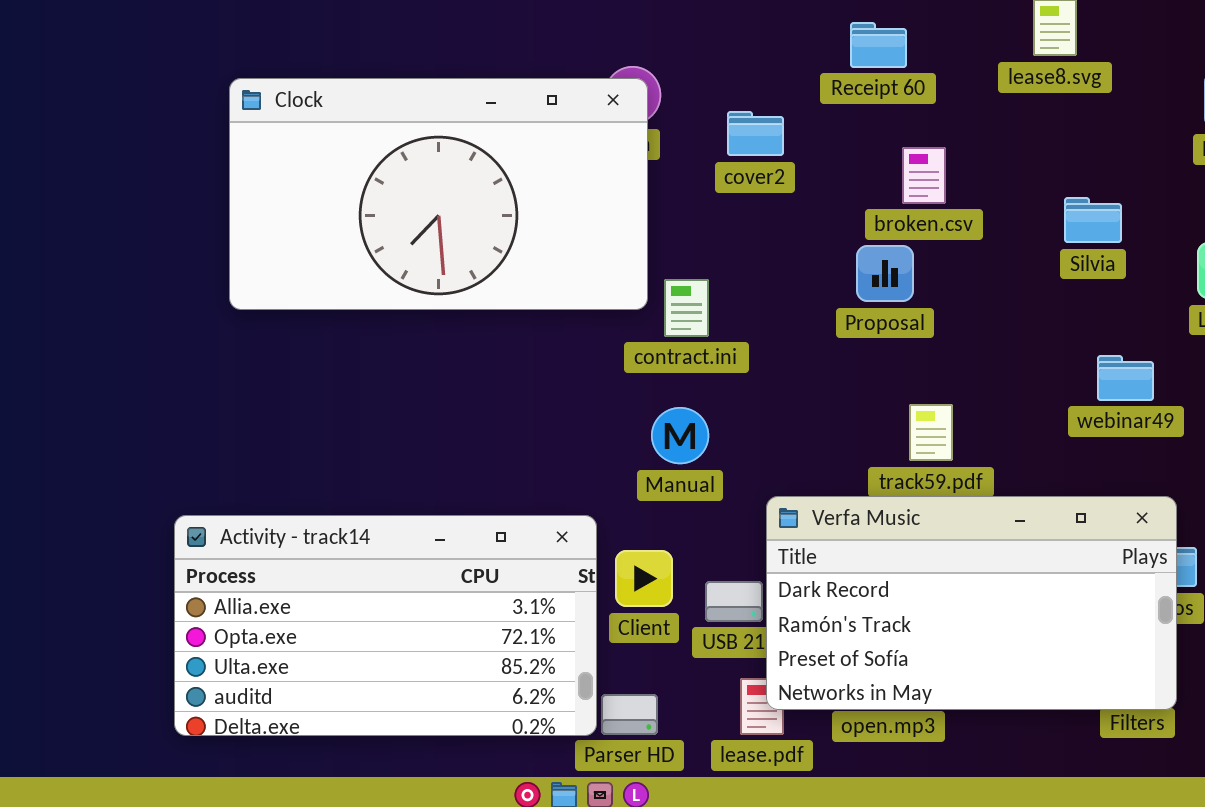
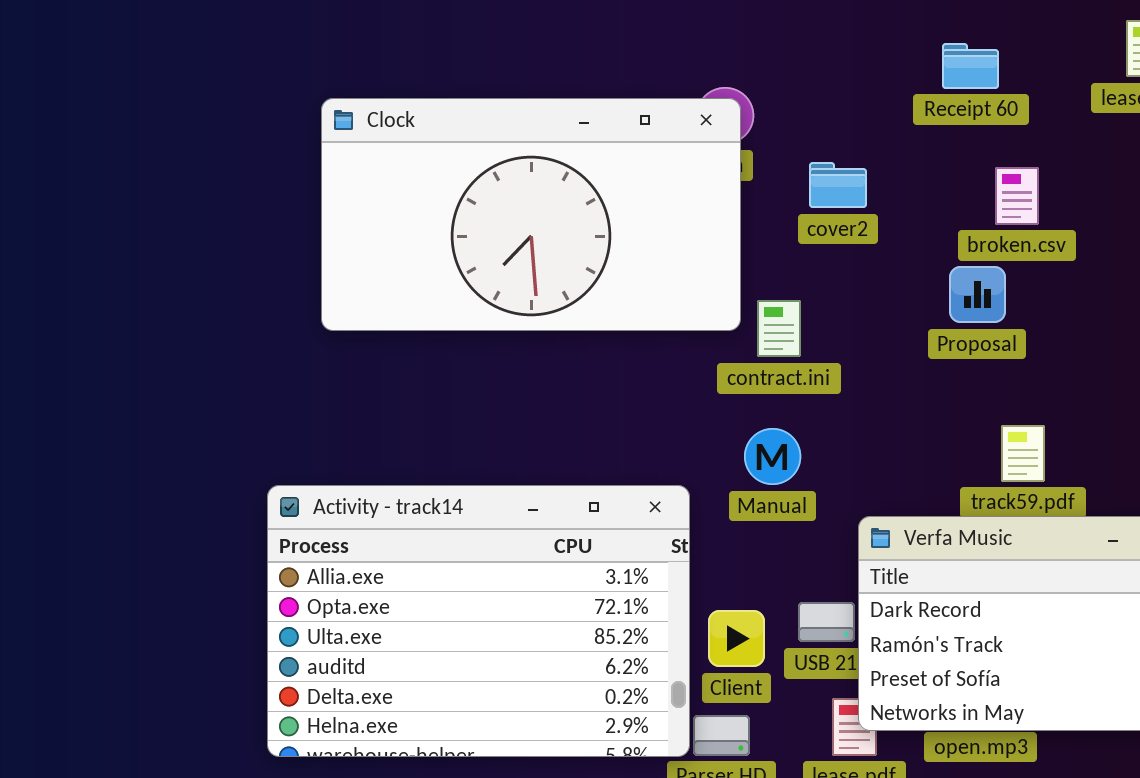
cover2: [727,111,784,156] -> [809,162,867,208], moved
Activity - track14: [174,515,597,736] -> [267,485,690,757], resized
Client: [615,550,673,607] -> [708,610,765,667], moved

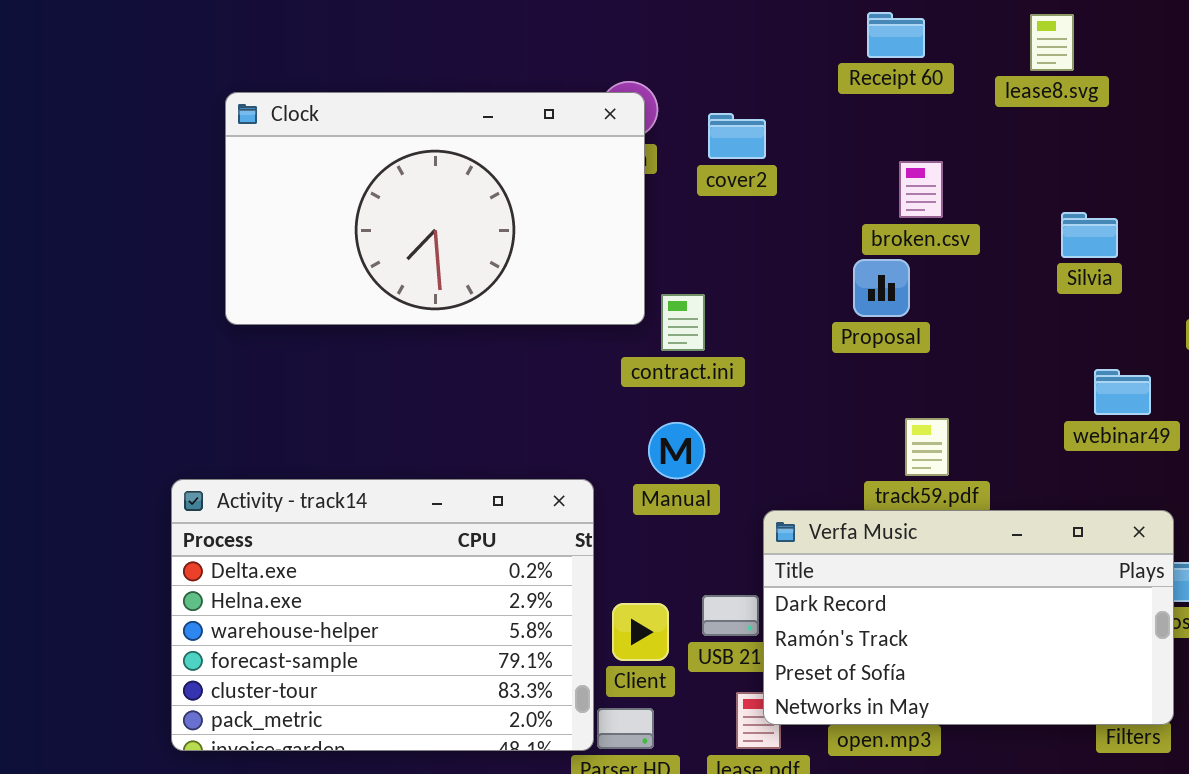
Receipt 60: [942,43,999,89] -> [867,12,925,58], moved
cover2: [809,162,867,208] -> [708,113,766,159], moved
Activity - track14: [267,485,690,757] -> [171,479,594,751], scrolled down 4 rows

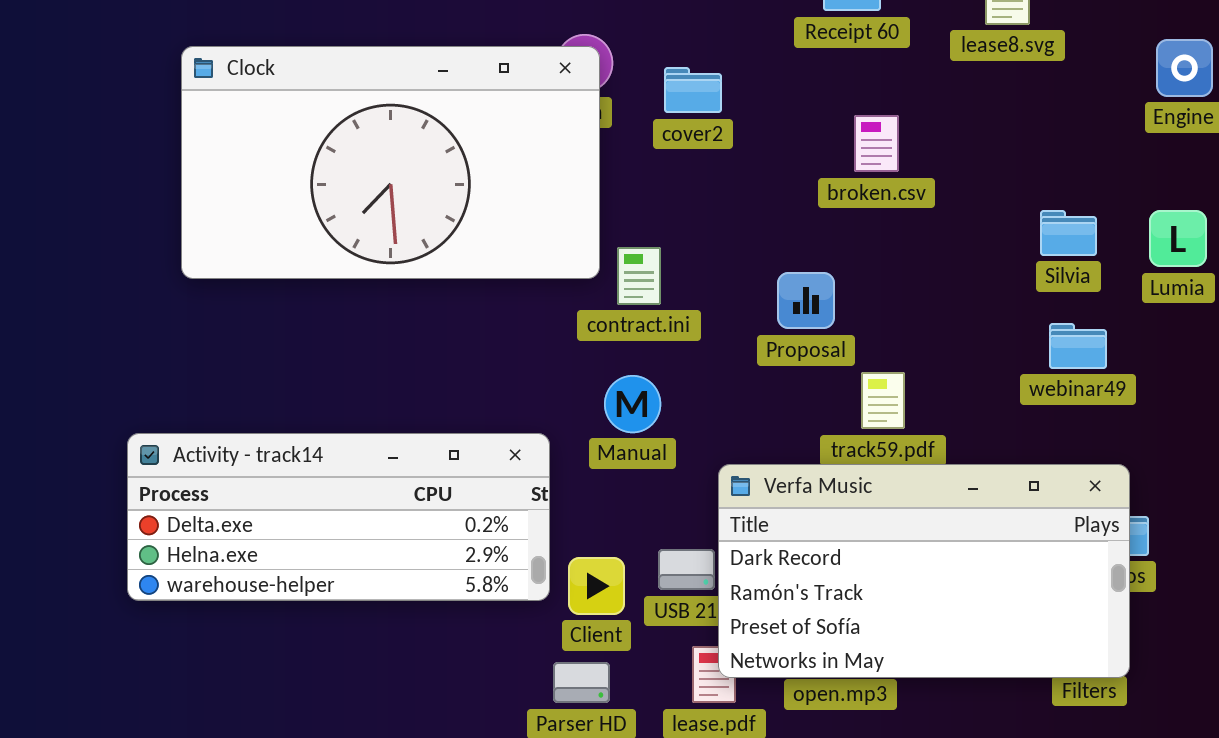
Silvia: [1061,212,1118,258] -> [1040,210,1097,256], moved
Proposal: [853,259,910,317] -> [777,272,835,329], moved
Activity - track14: [171,479,594,751] -> [127,433,550,601], resized

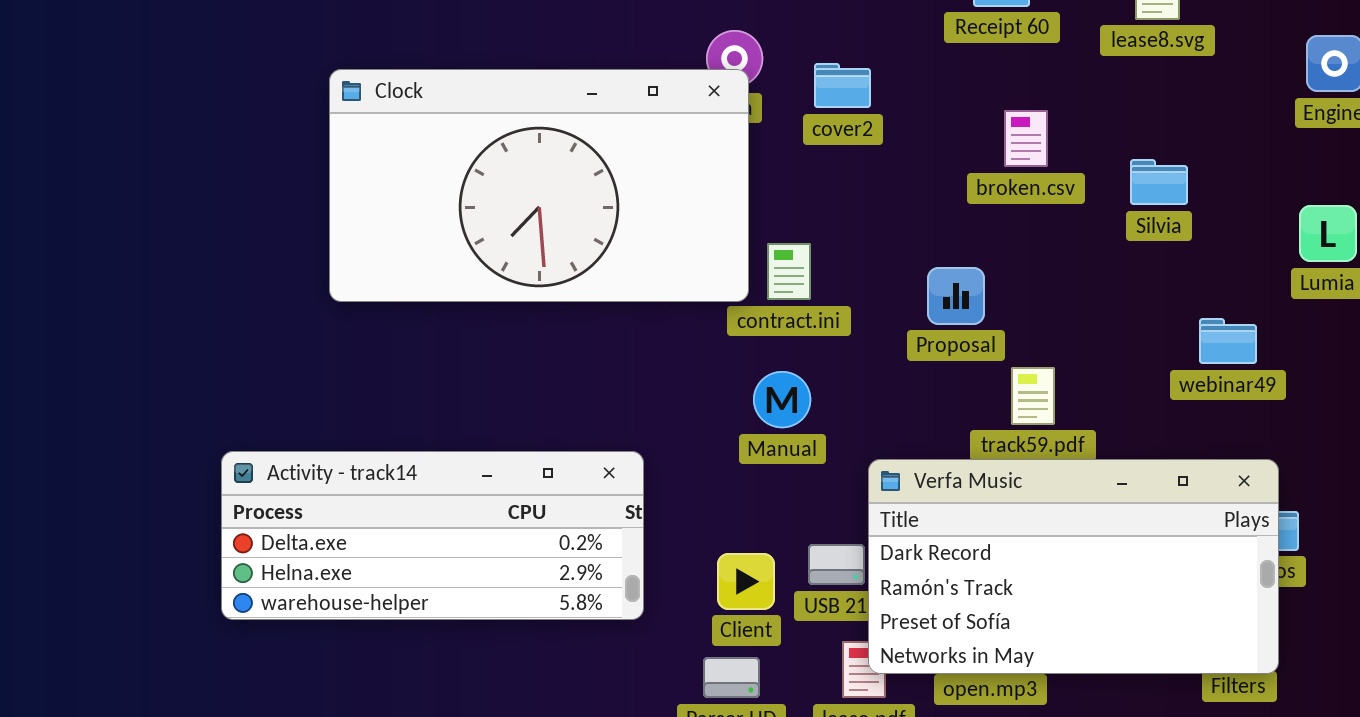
Clock: [181,46,600,279] -> [329,69,749,302], moved
Silvia: [1040,210,1097,256] -> [1130,159,1188,205], moved
Activity - track14: [127,433,550,601] -> [221,451,644,620], moved

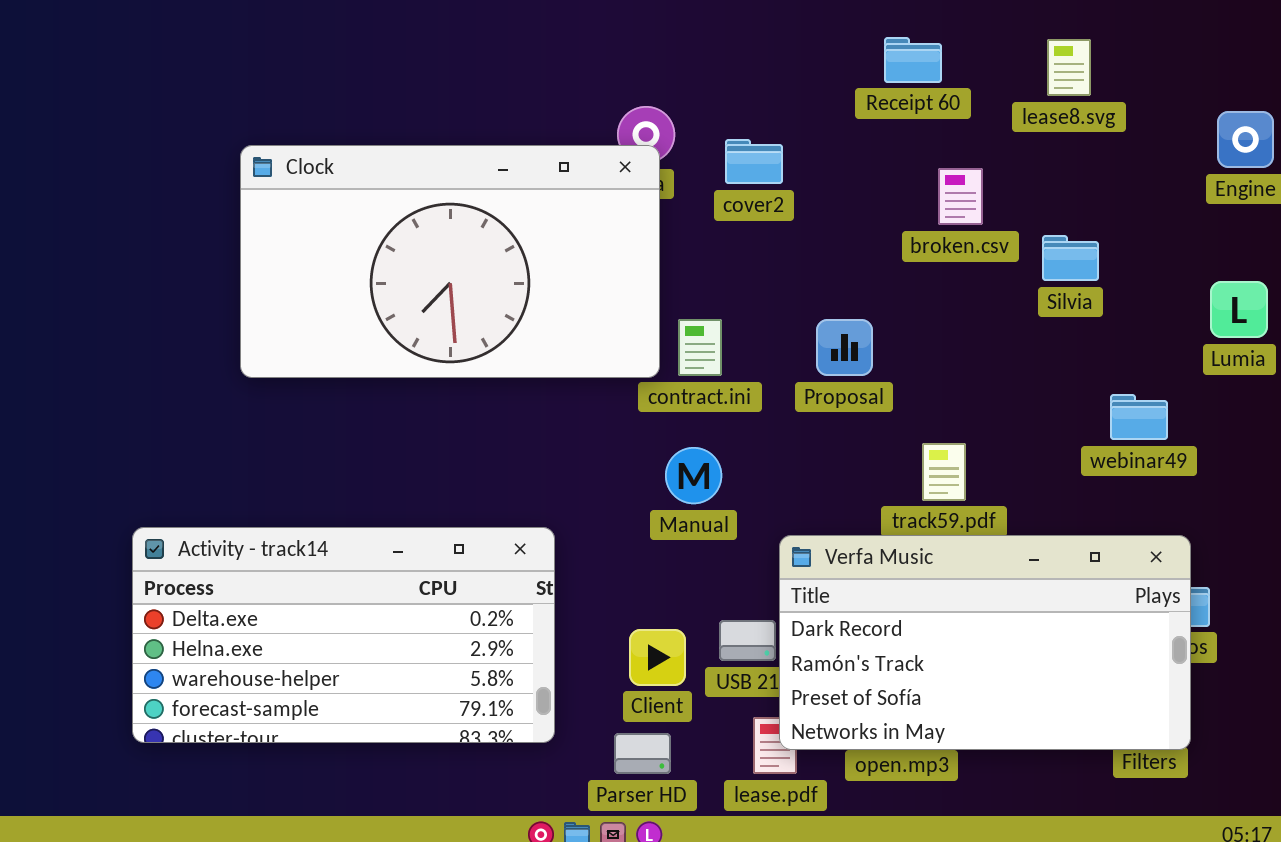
broken.csv: [1004,110,1048,167] -> [938,168,983,225], moved
Proposal: [927,267,985,325] -> [816,319,873,376], moved
Activity - track14: [221,451,644,620] -> [132,527,555,743], resized

